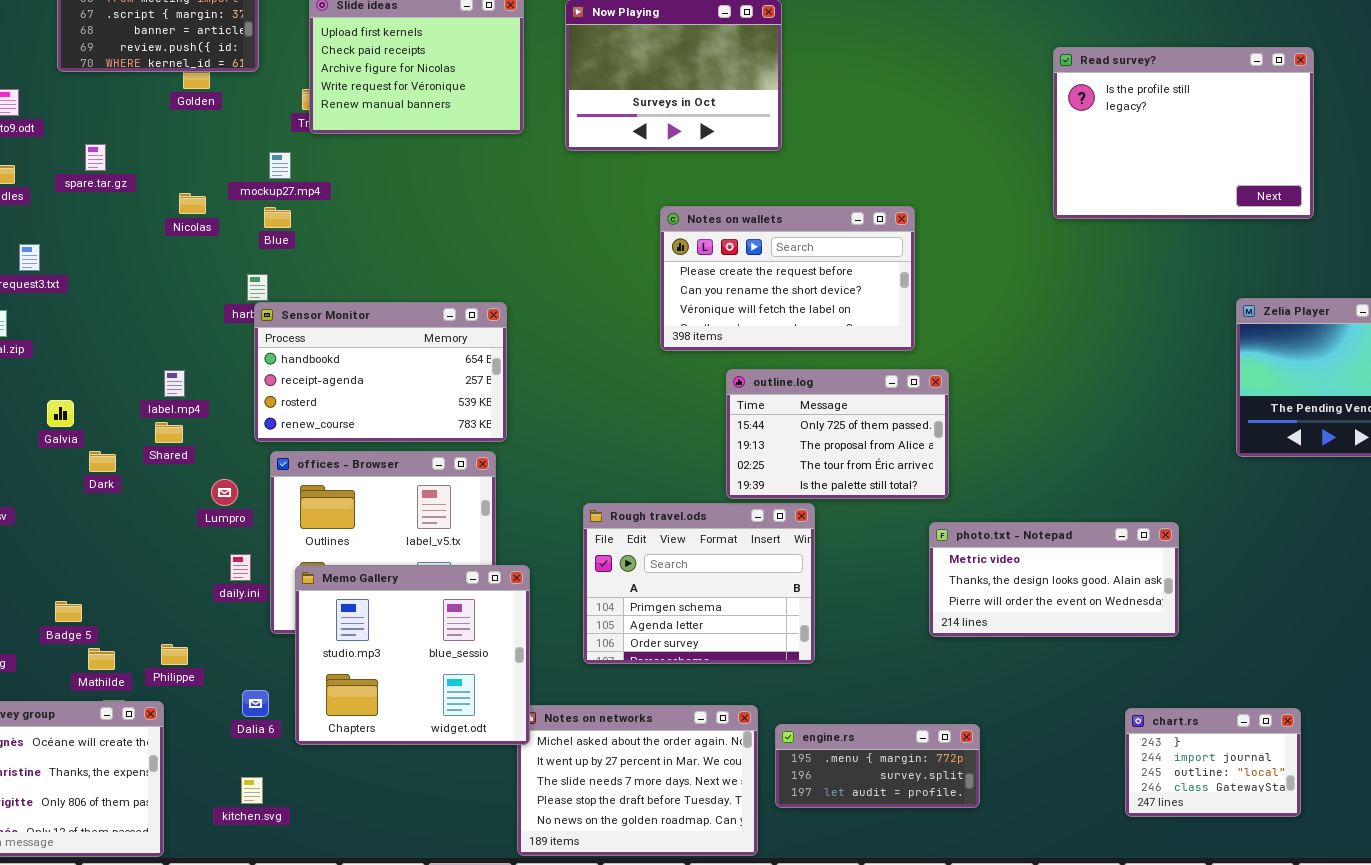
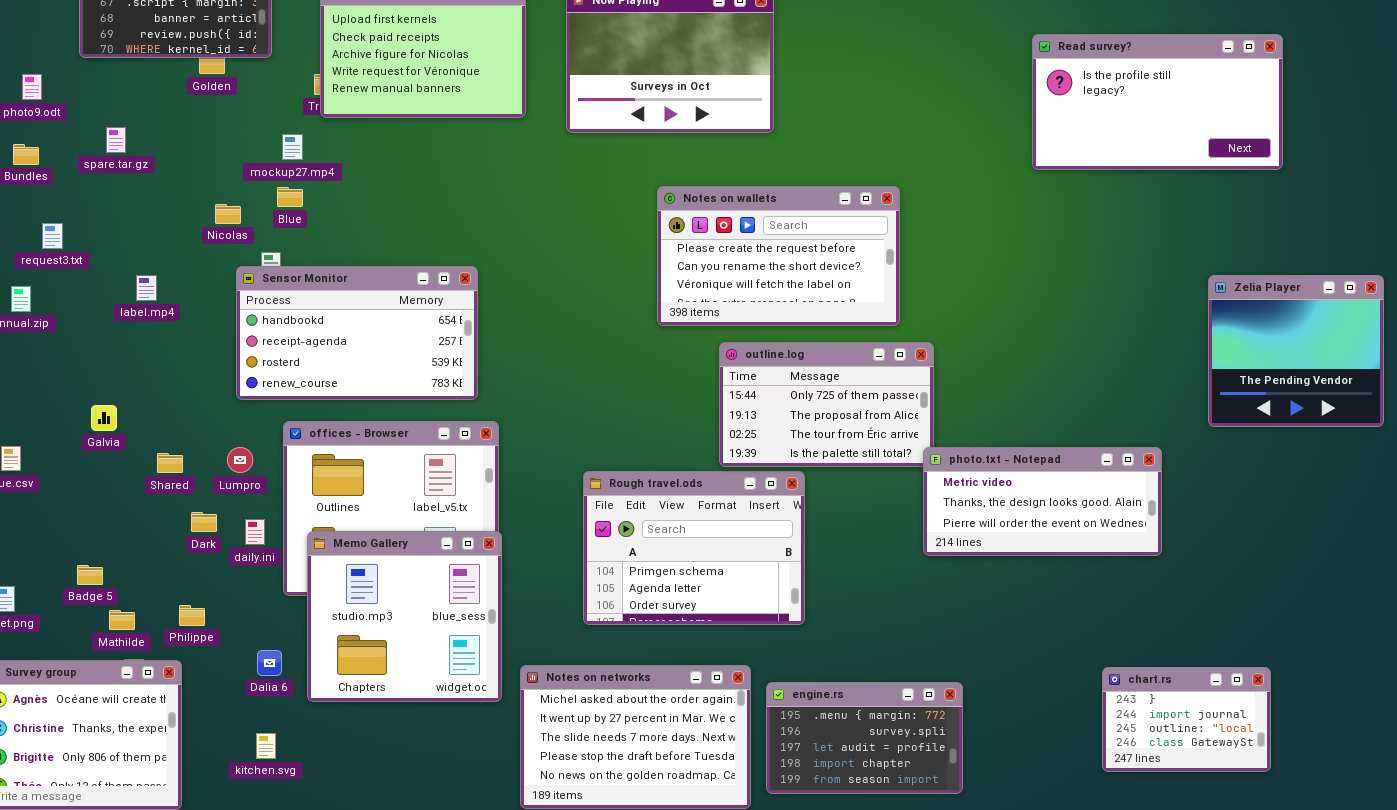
Read survey?: [1053,47,1314,219] -> [1032,34,1283,170], resized
Nicolas: [179,193,206,214] -> [215,204,241,224], moved
Sensor Monitor: [254,302,507,442] -> [236,266,478,400], moved
label.mp4: [164,370,185,397] -> [136,275,157,301], moved
Galvia: [47,400,74,427] -> [91,405,117,431], moved
Shared: [155,422,183,443] -> [157,453,183,473], moved
Dark: [89,451,116,472] -> [191,512,217,532], moved
photo.txt - Notepad: [929,522,1179,637] -> [923,447,1162,556], moved
Memo Gallery: [295,565,530,745] -> [307,531,502,702], resized
engine.rs: [775,724,980,808] -> [766,682,963,794], resized

